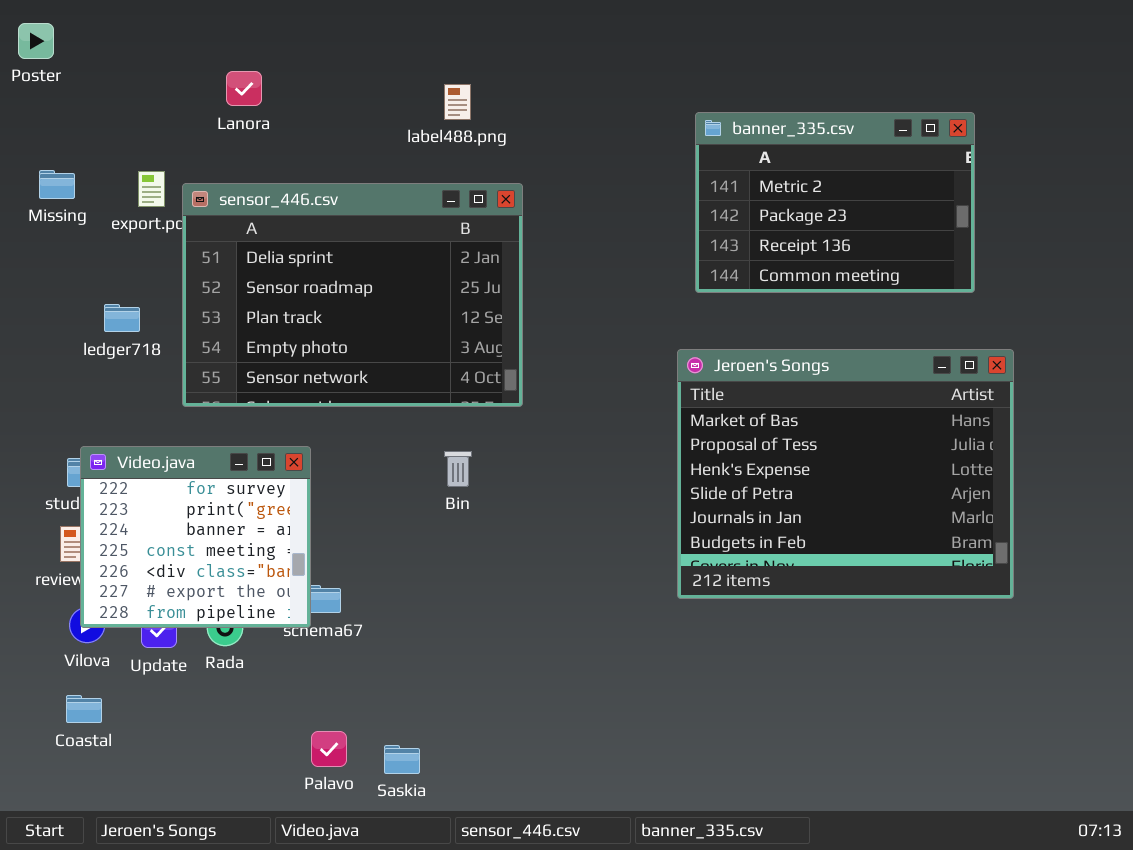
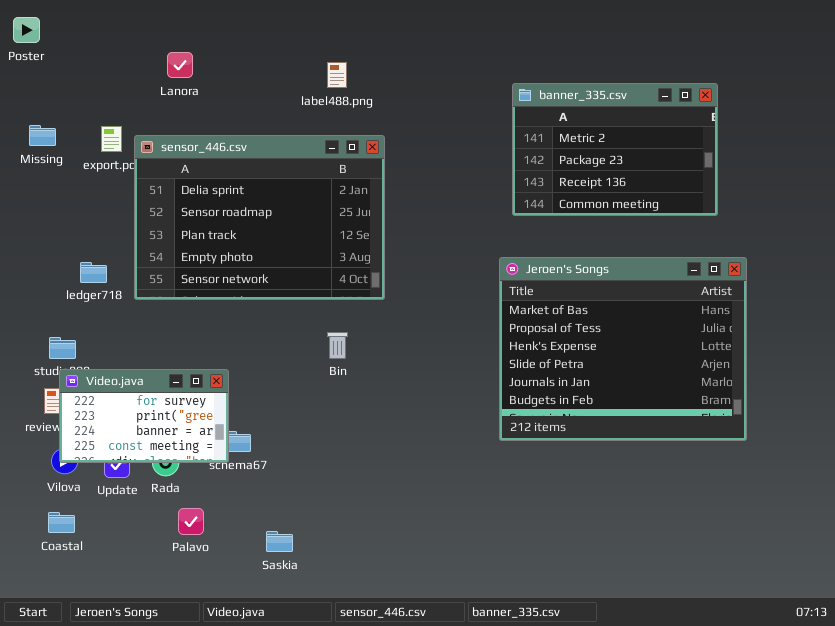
ledger718: [104,304,140,332] -> [80,262,107,283], moved
Video.java: [80,446,311,628] -> [59,369,229,463], resized
Palavo: [311,731,347,767] -> [178,508,204,535], moved
Saskia: [384,745,420,774] -> [266,531,293,552], moved

